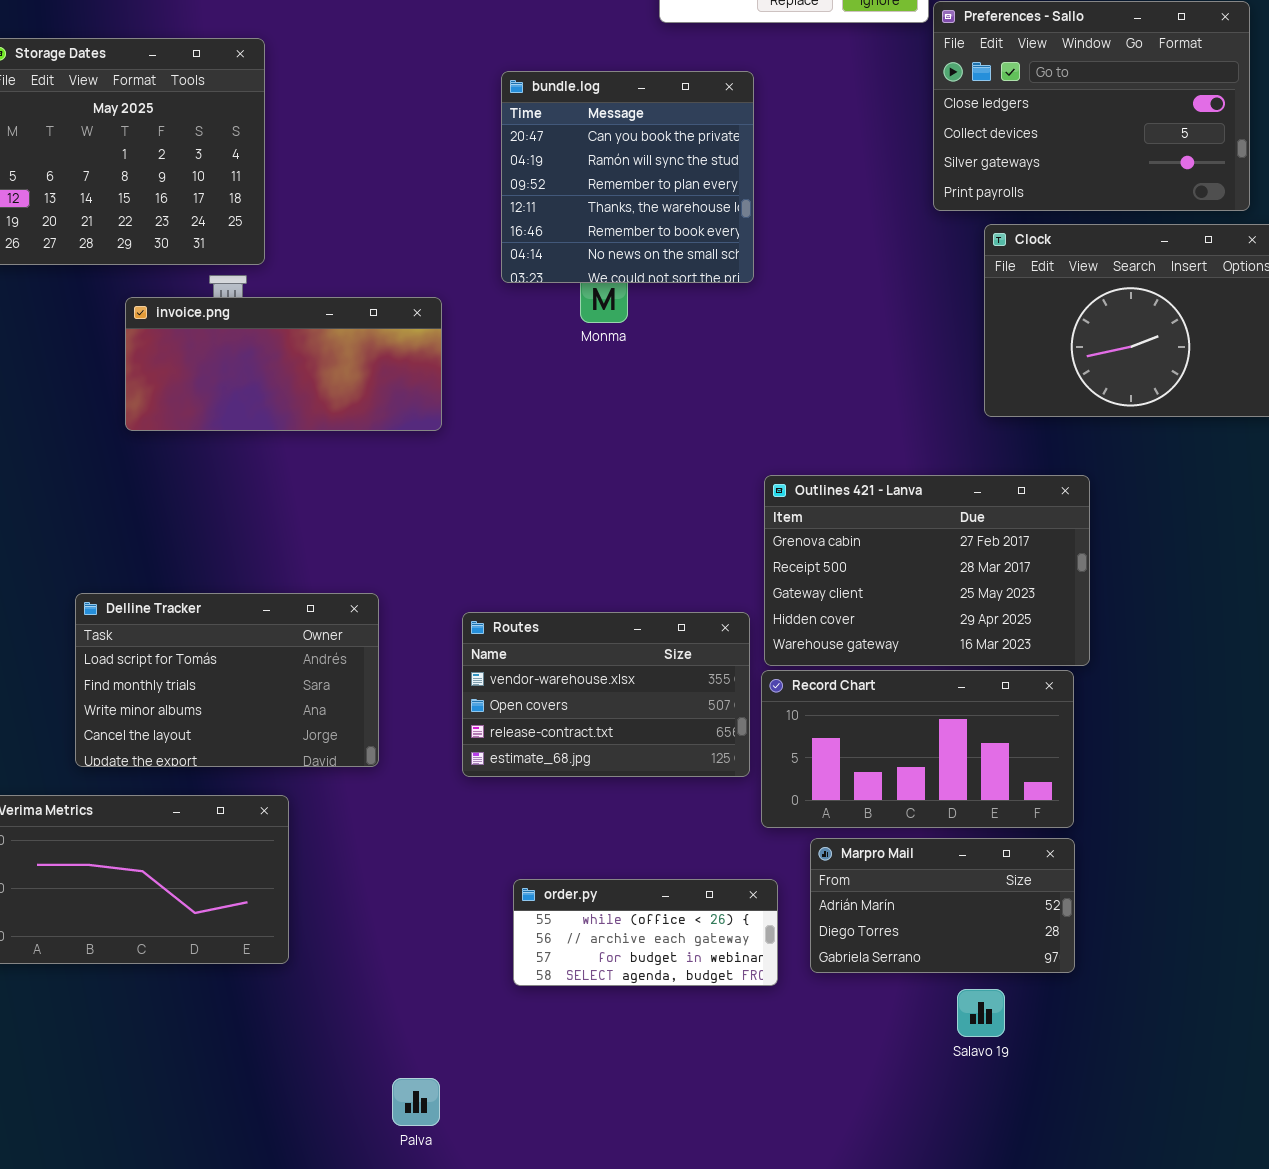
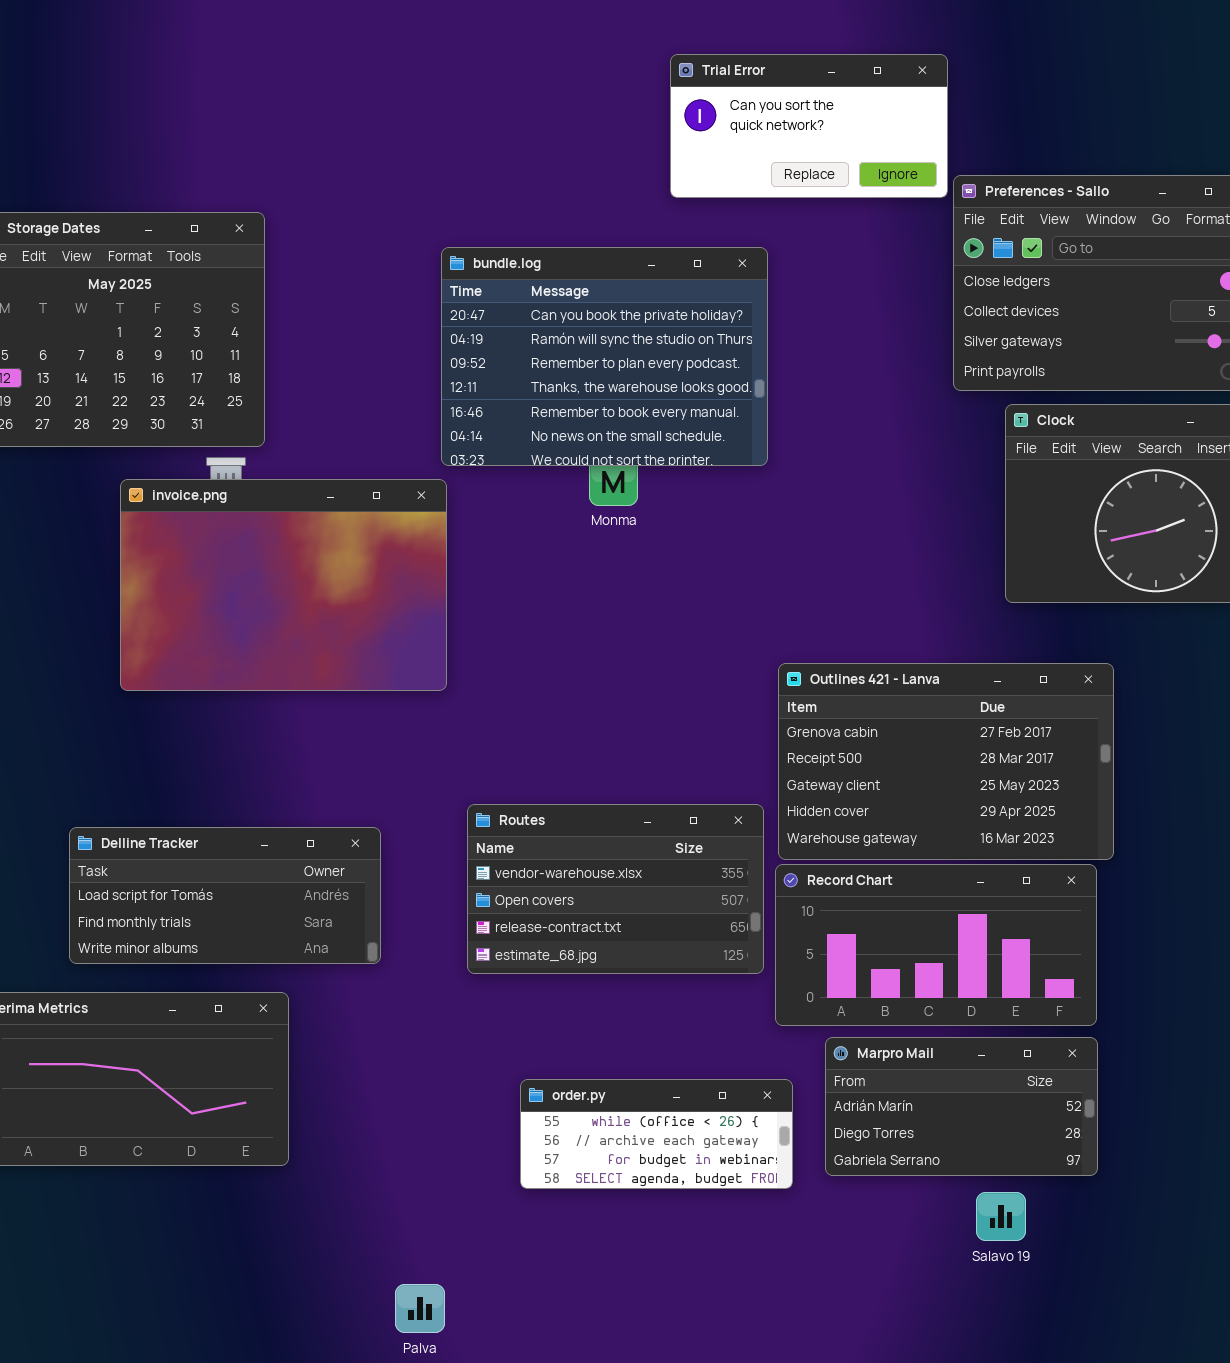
bundle.log: [501,71,754,283] -> [441,247,768,466], resized
invoice.png: [125,297,442,431] -> [120,479,447,691], resized
Delline Tracker: [75,593,379,767] -> [69,827,381,964], resized

